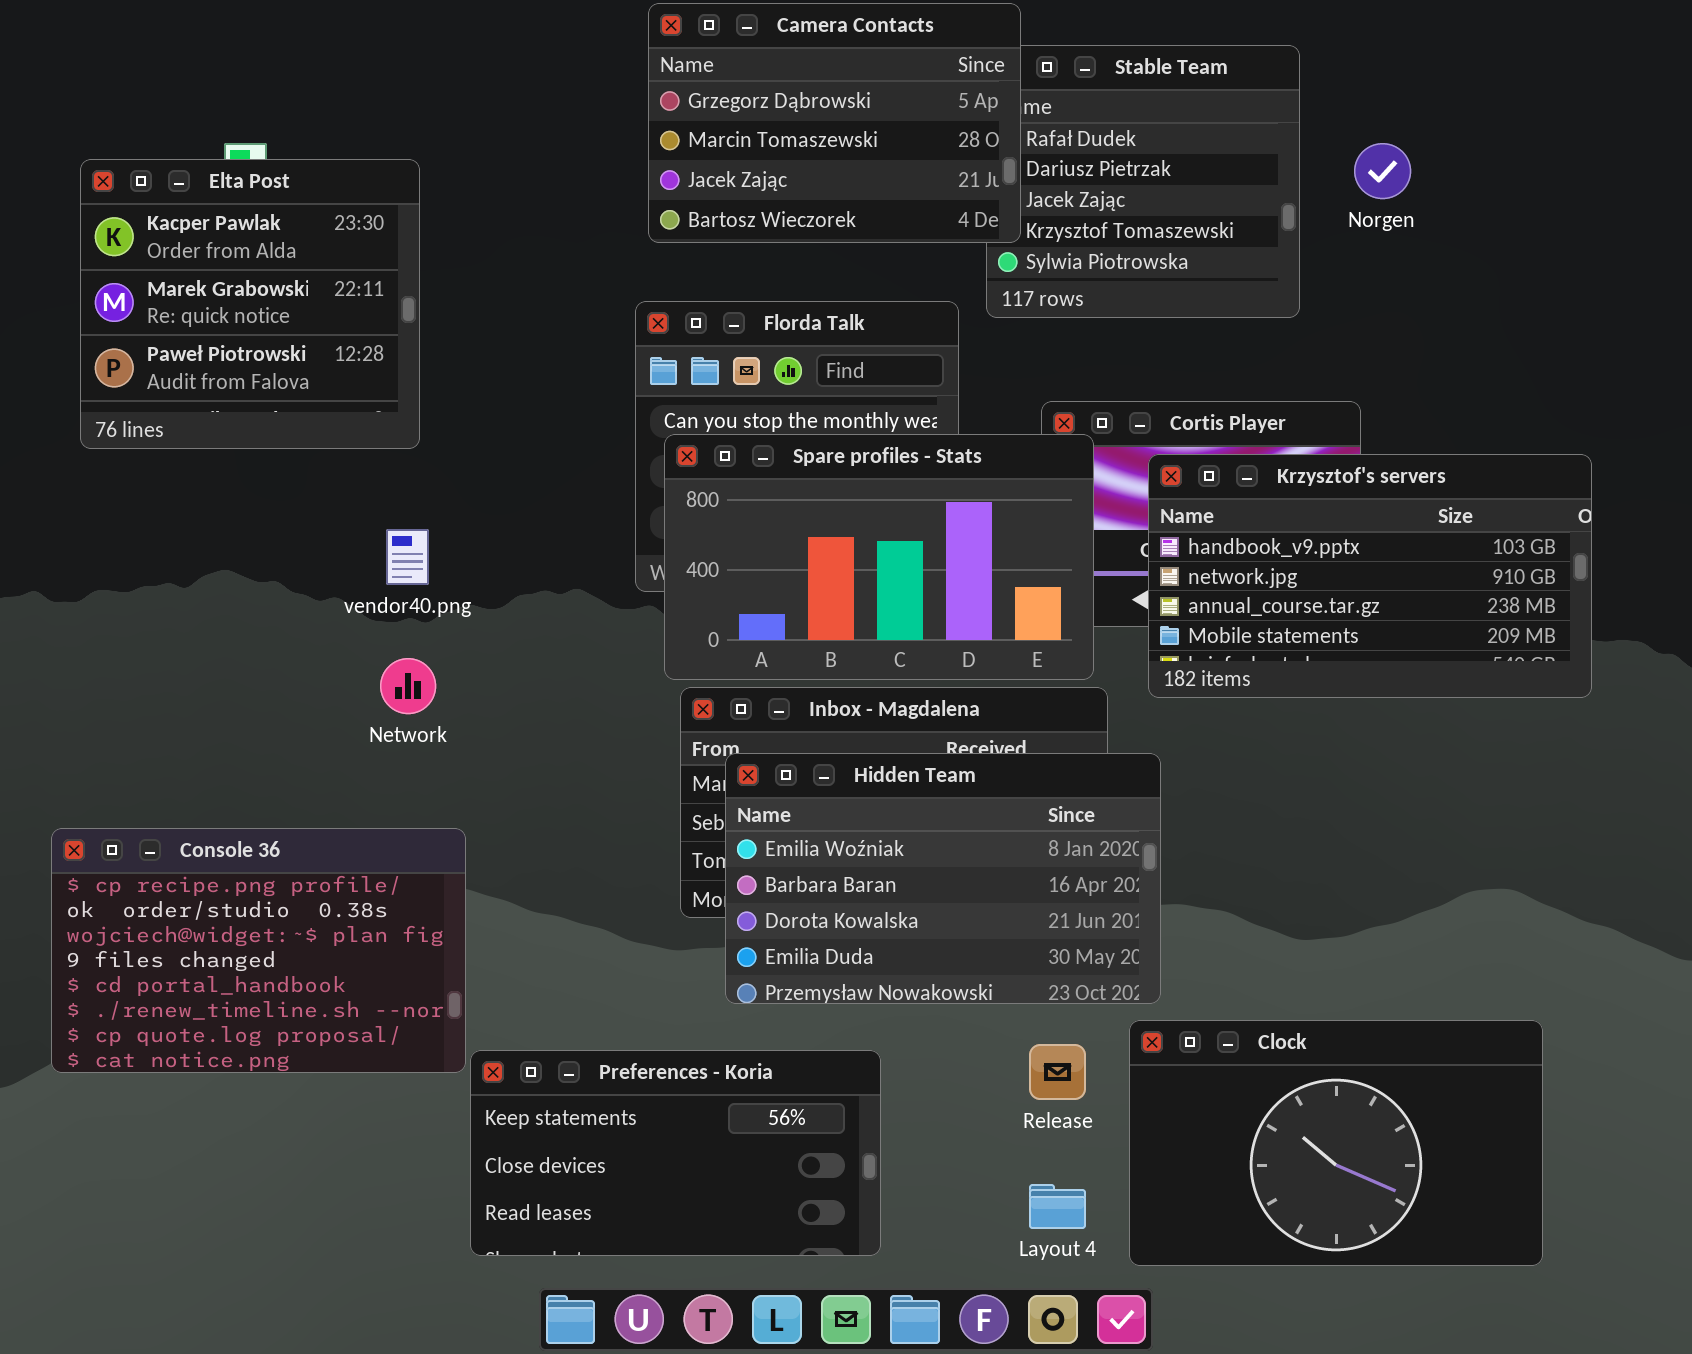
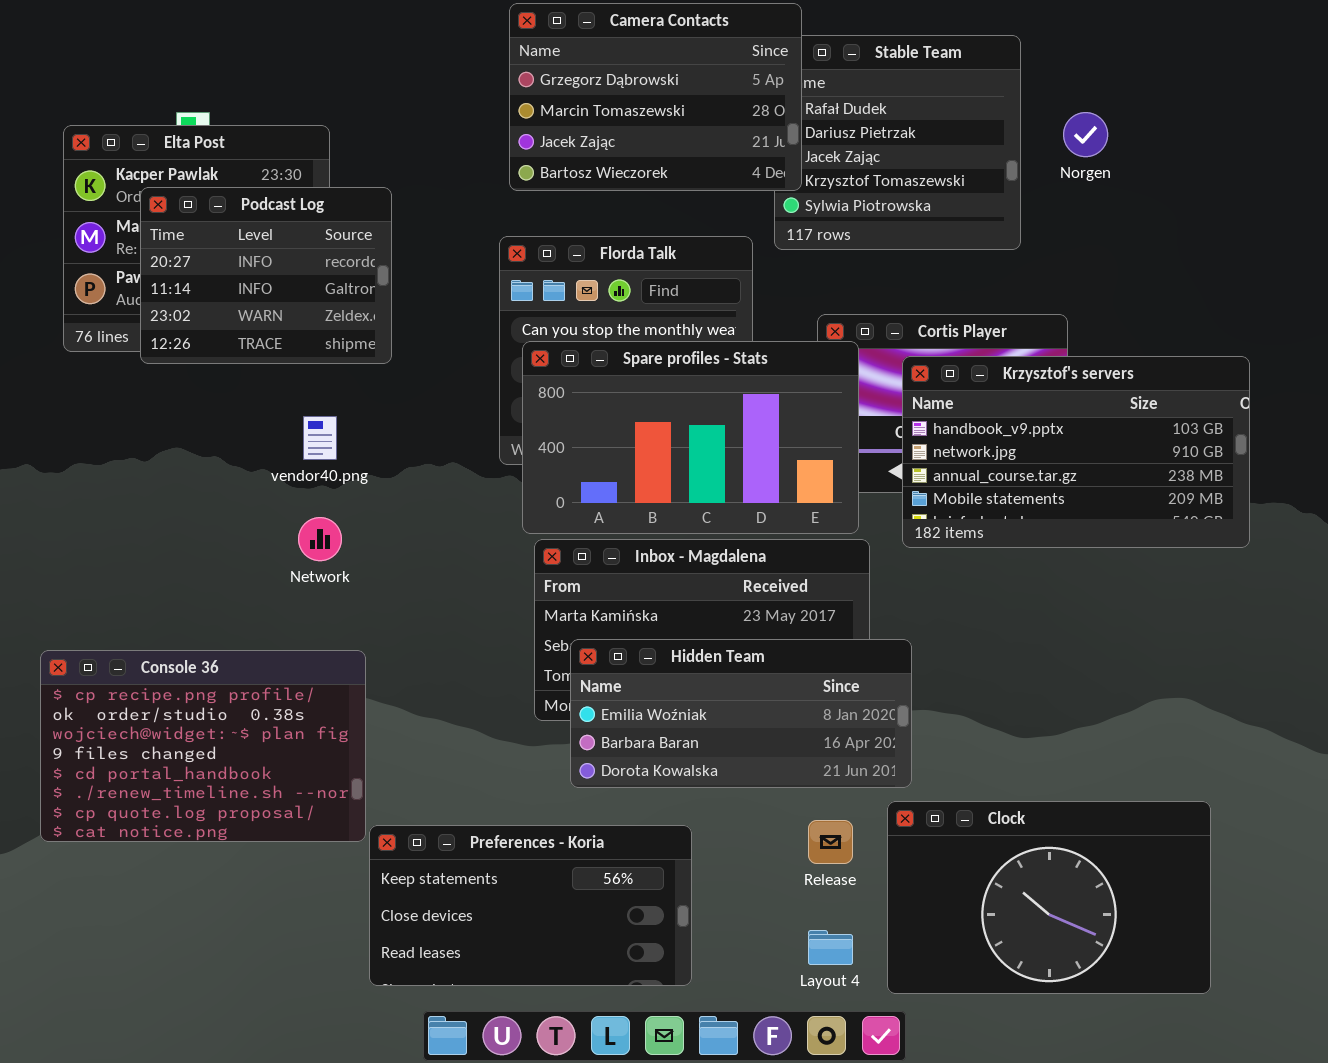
Podcast Log: none -> [140,187,392,364], opened
Hidden Team: [725,753,1161,1004] -> [570,639,912,788], resized

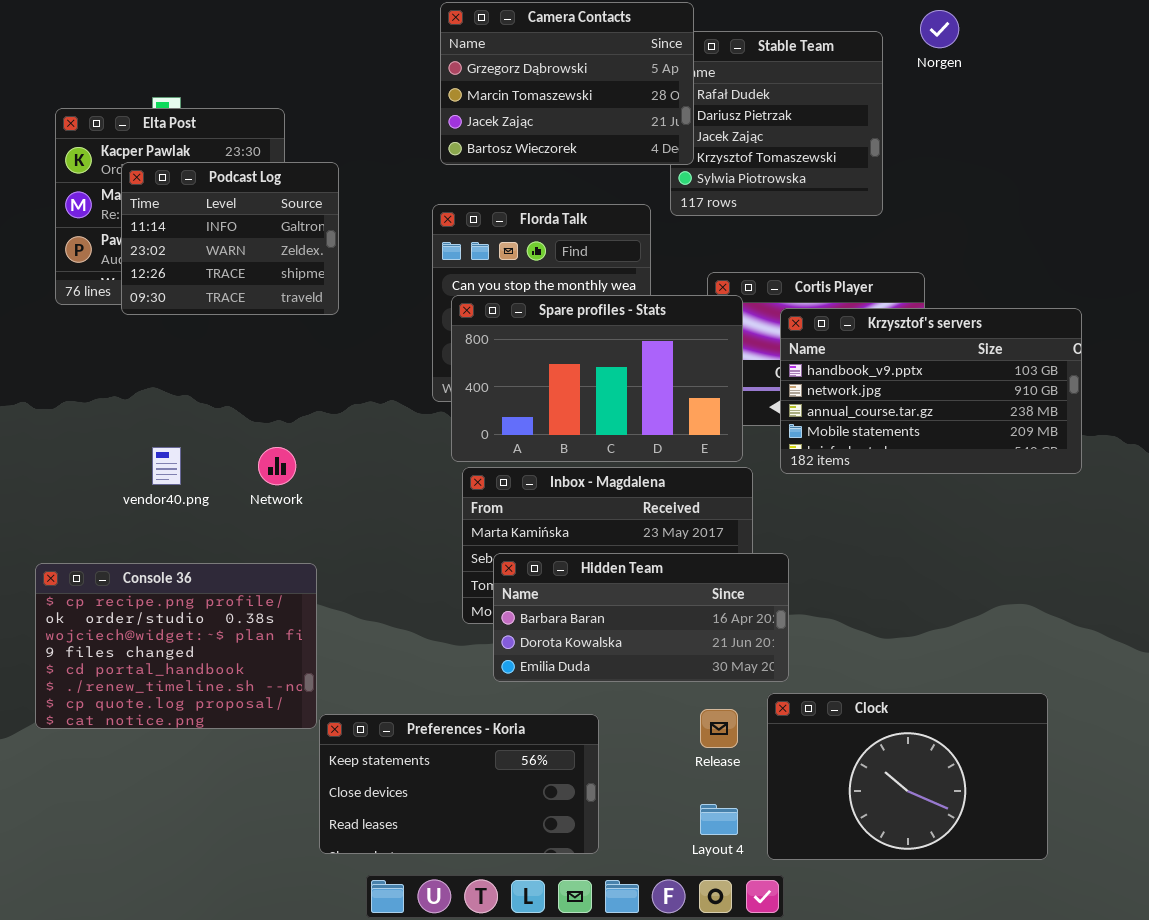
Norgen: [1063,112,1108,157] -> [920,10,959,48], moved
Podcast Log: [140,187,392,364] -> [121,162,339,315], scrolled down 1 row
vendor40.png: [303,416,337,460] -> [152,447,181,485], moved
Hidden Team: [570,639,912,788] -> [493,553,789,682], scrolled down 1 row

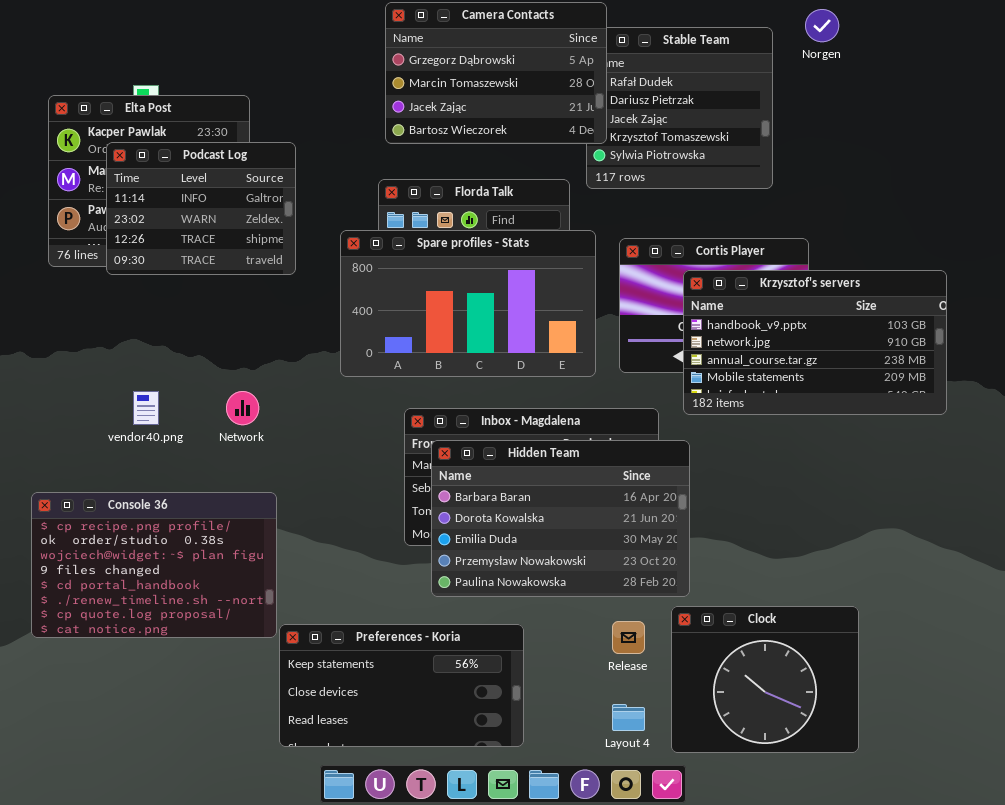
Spare profiles - Stats: [451,295,743,462] -> [340,230,596,377], moved
Hidden Team: [493,553,789,682] -> [431,440,690,597], resized
Clock: [767,693,1048,860] -> [671,606,859,753], resized

